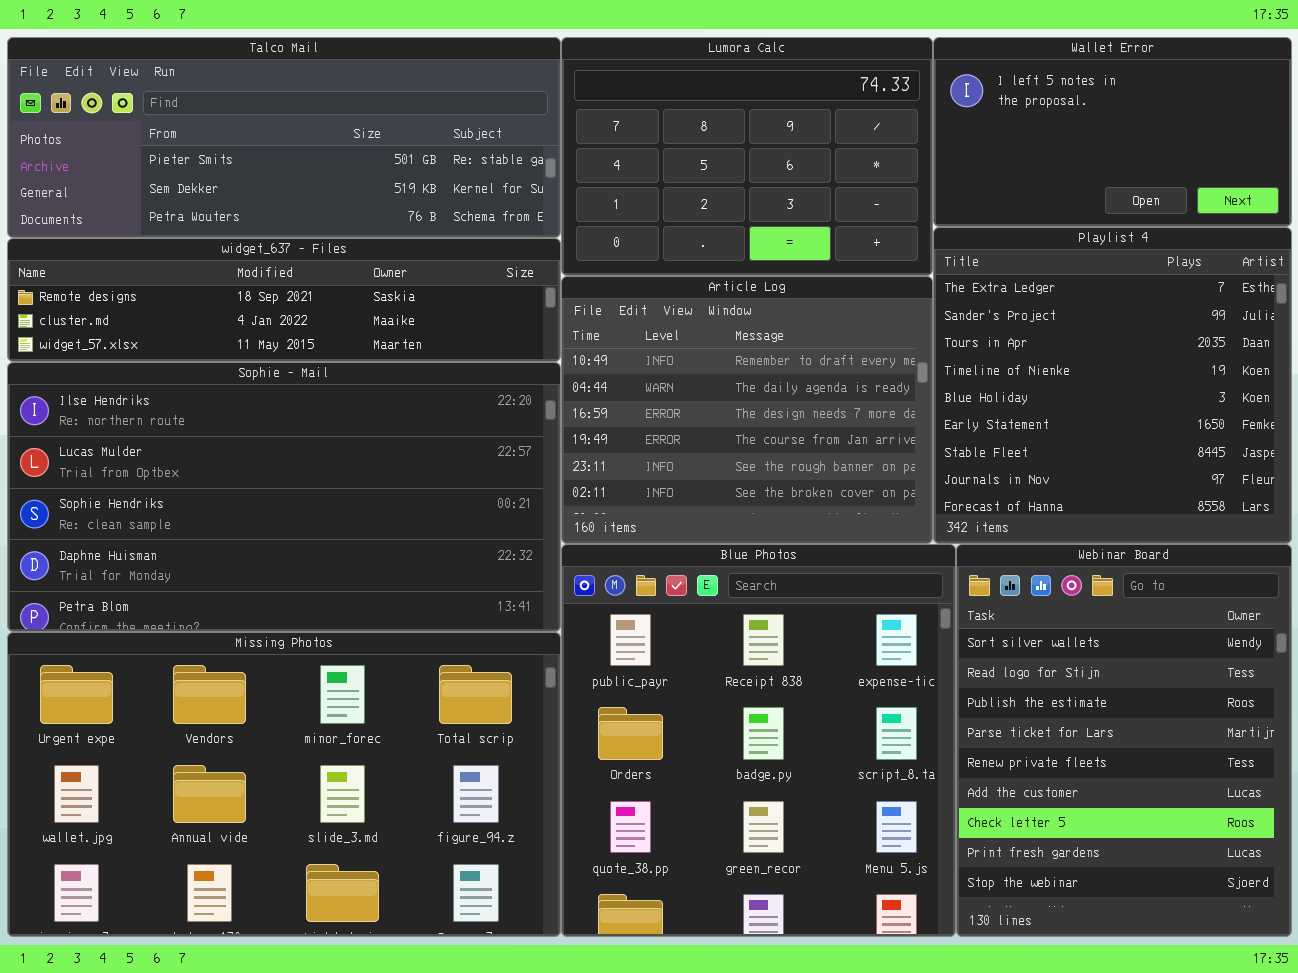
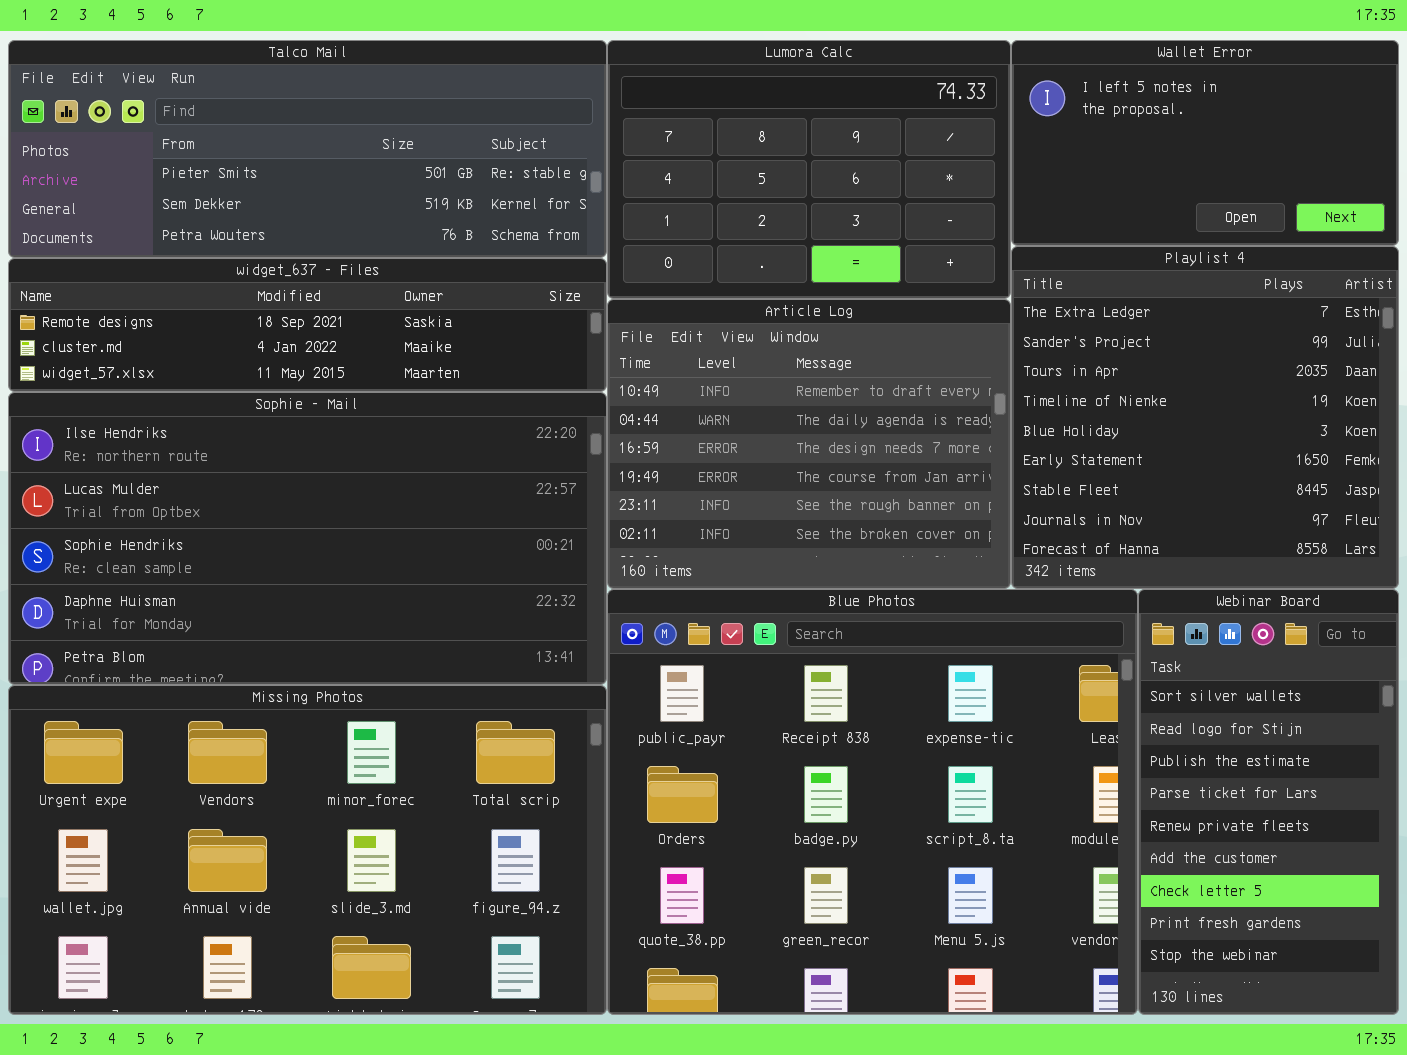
Blue Photos: [561,544,956,937] -> [607,589,1138,1015], resized
Webinar Board: [956,544,1292,937] -> [1138,589,1399,1015], resized

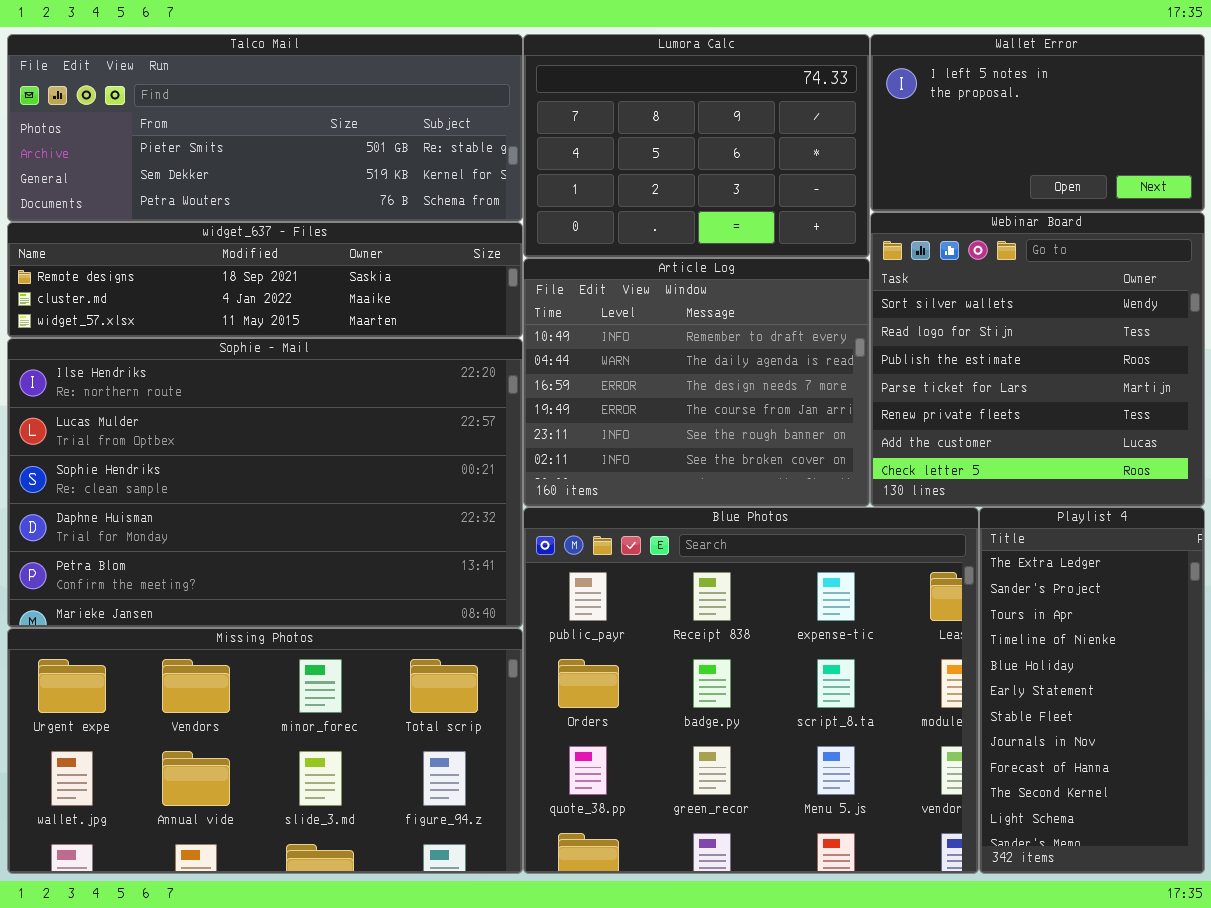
Playlist 4: [1011,246,1399,589] -> [979,507,1205,874], moved, resized
Sophie - Mail: [8,392,607,685] -> [7,338,523,628], resized
Webinar Board: [1138,589,1399,1015] -> [870,212,1205,507], moved, resized
Missing Photos: [8,685,607,1015] -> [7,628,523,874], resized

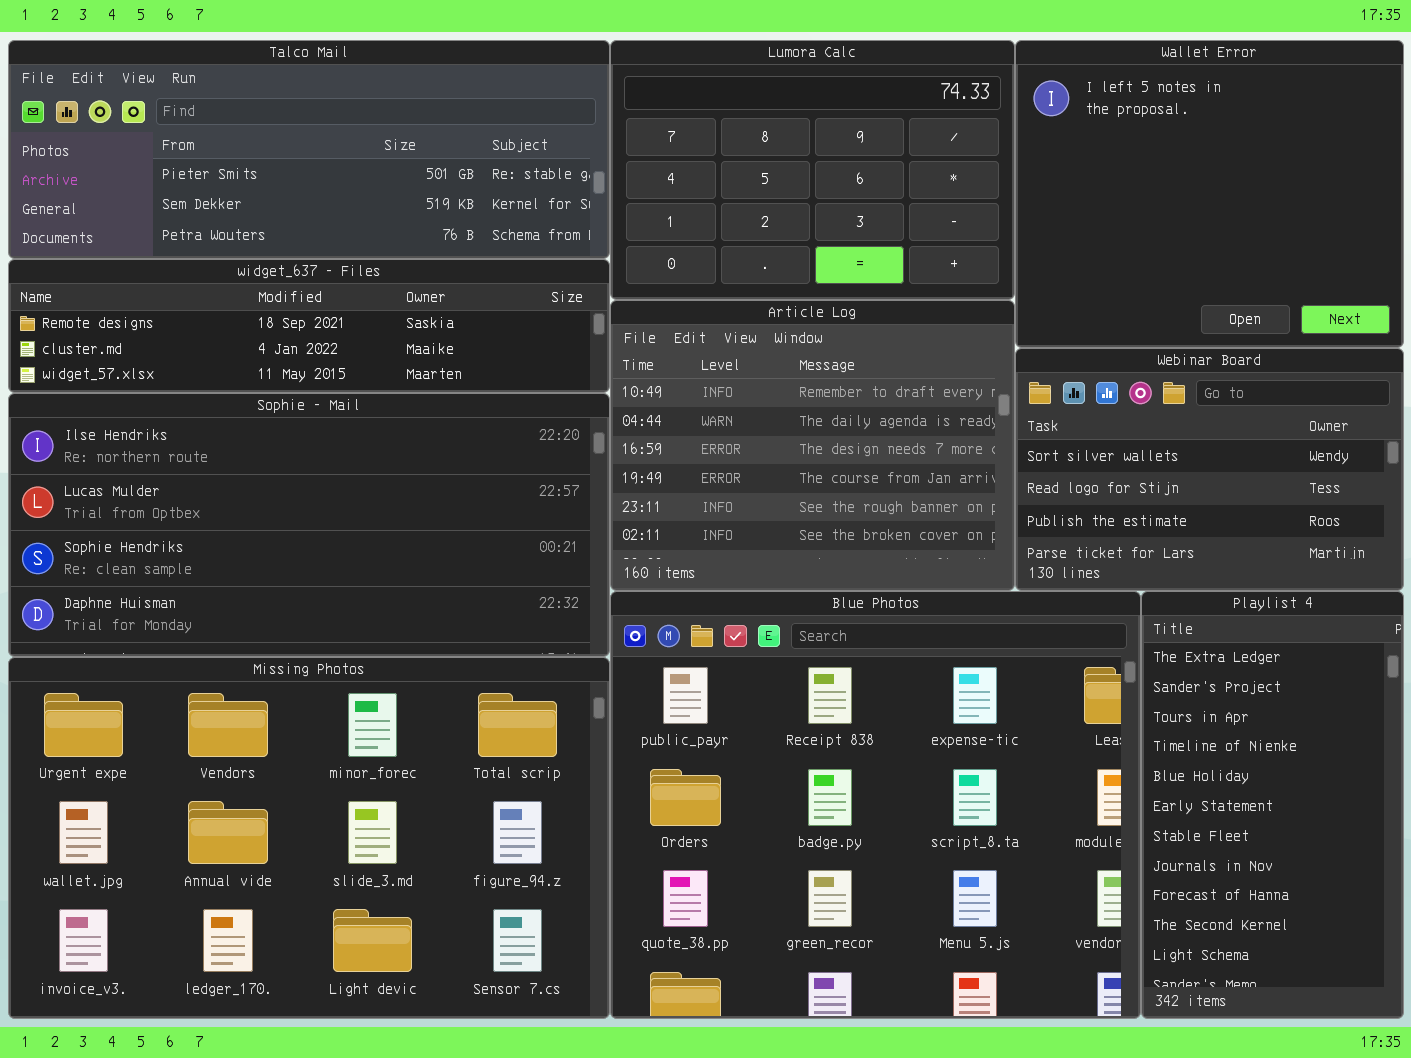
Wallet Error: [870,34,1205,212] -> [1015,40,1404,348], resized
Webinar Board: [870,212,1205,507] -> [1015,348,1404,591], resized
Sophie - Mail: [7,338,523,628] -> [8,393,610,657], resized
Missing Photos: [7,628,523,874] -> [8,657,610,1019], resized

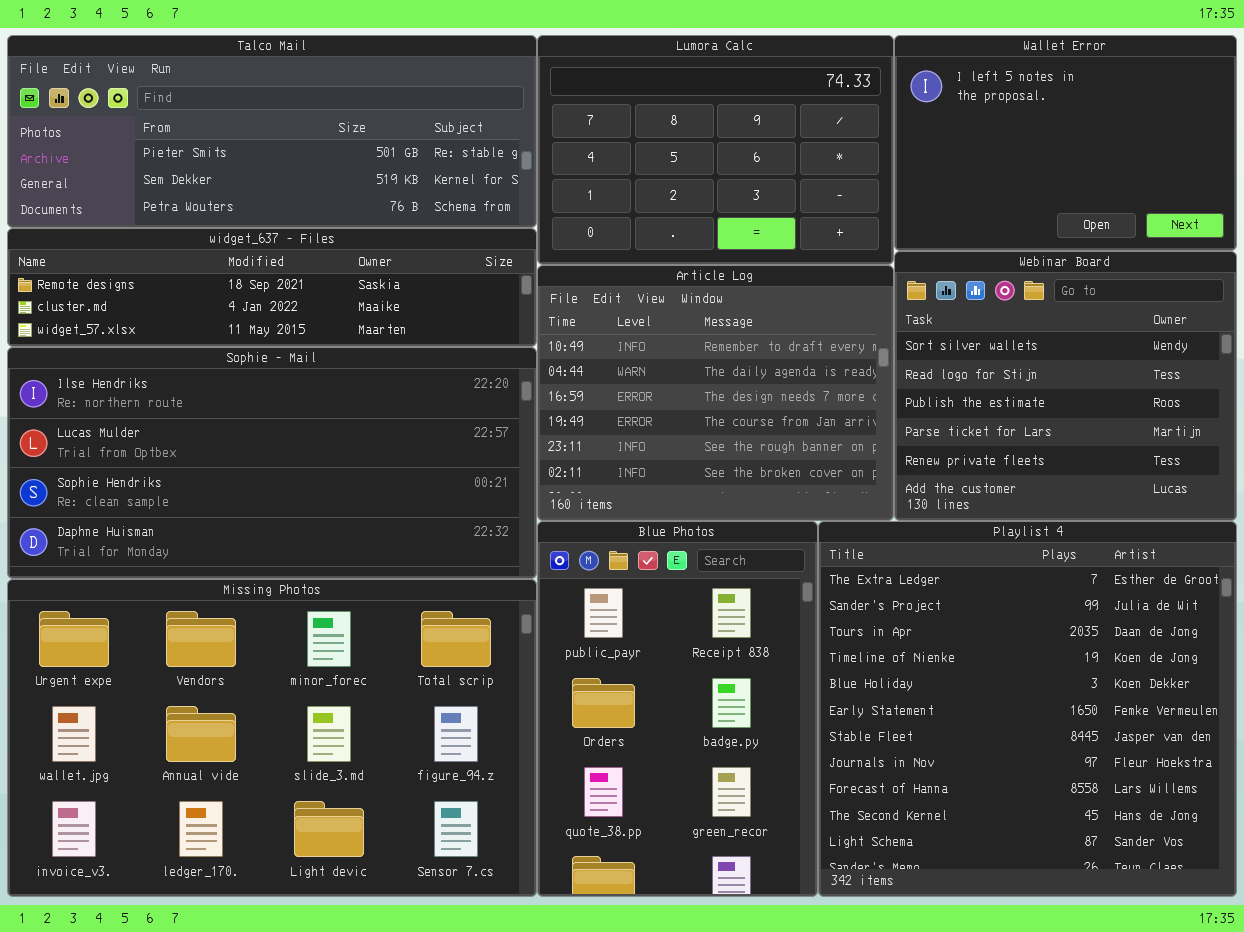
Wallet Error: [1015,40,1404,348] -> [894,35,1237,251], resized
Webinar Board: [1015,348,1404,591] -> [894,251,1237,521], resized
Blue Photos: [610,591,1141,1019] -> [537,521,818,897], resized
Playlist 4: [1141,591,1404,1019] -> [818,521,1237,897], resized

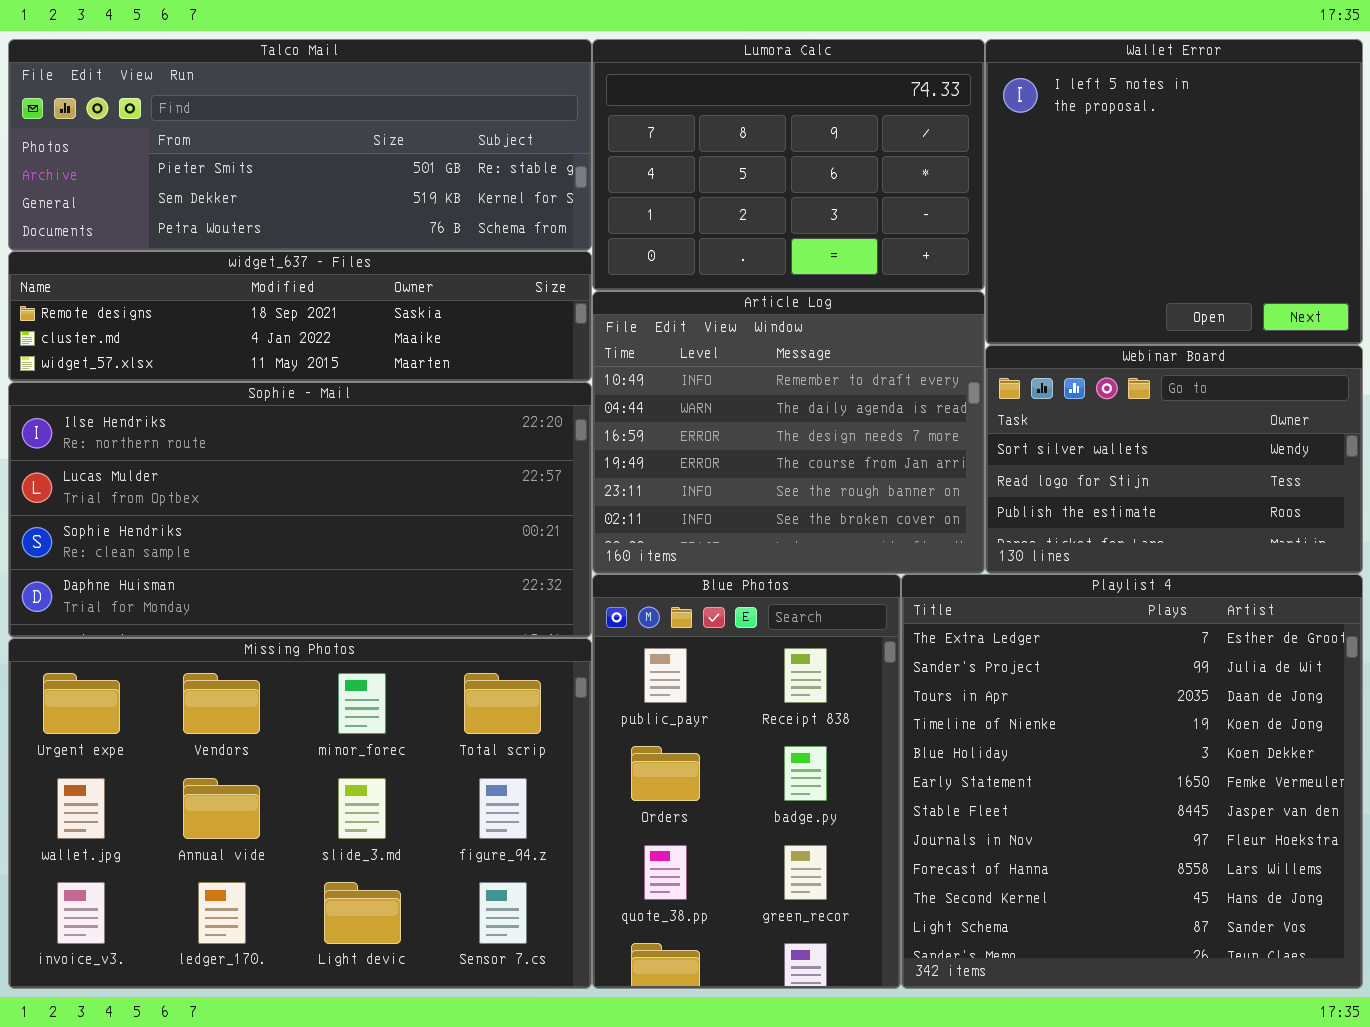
Wallet Error: [894,35,1237,251] -> [985,39,1363,345], resized
Webinar Board: [894,251,1237,521] -> [985,345,1363,574], resized

